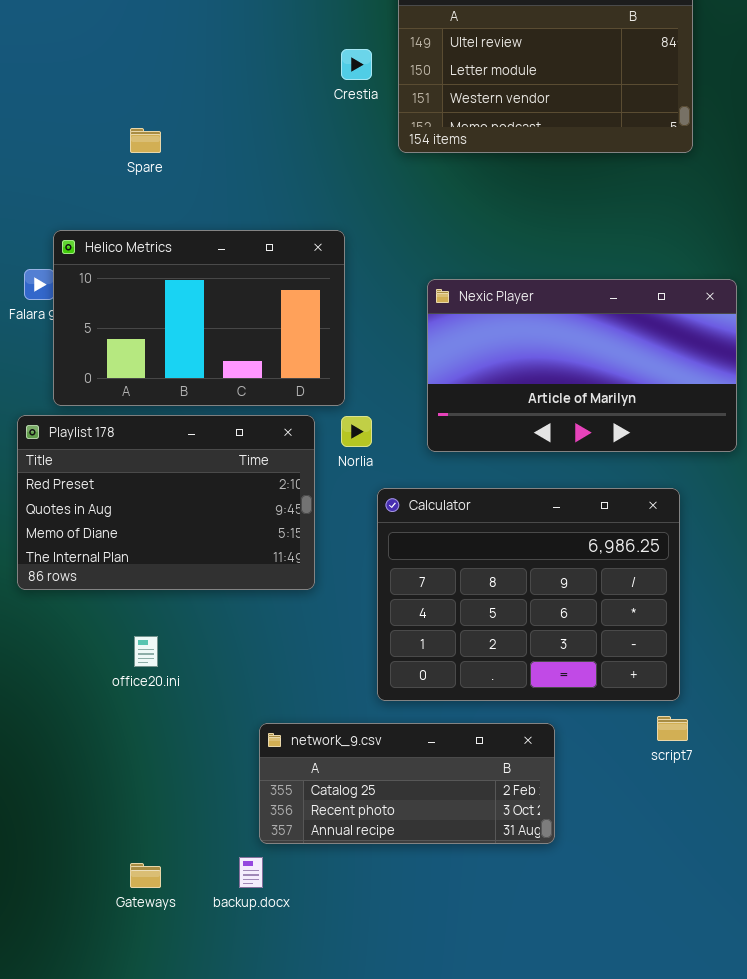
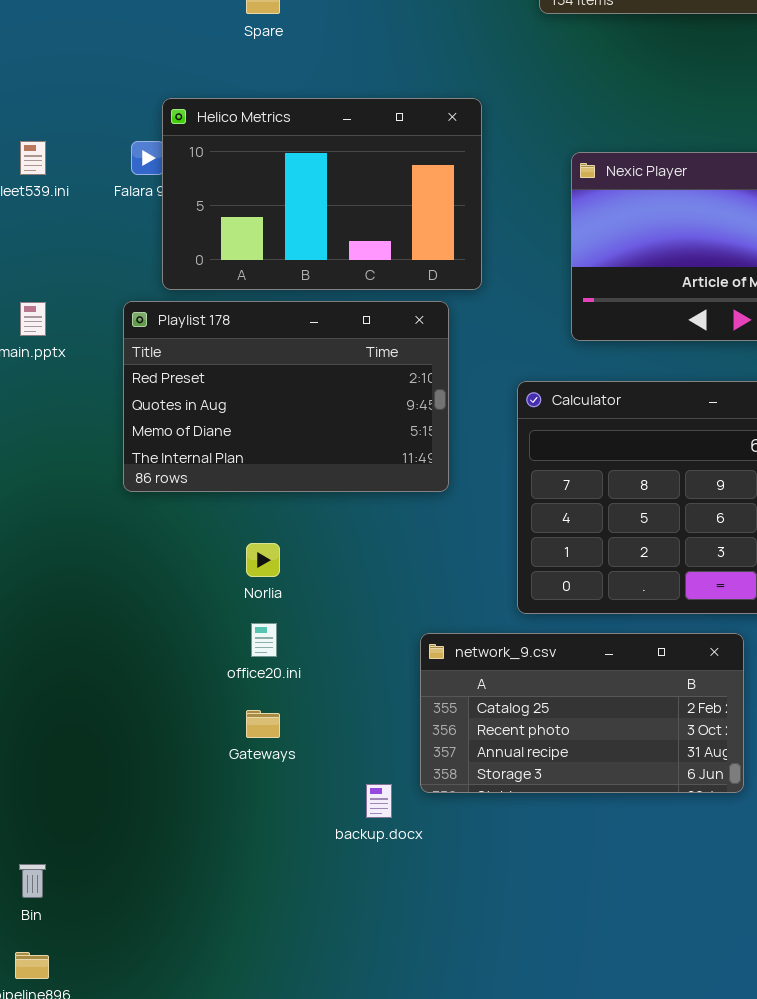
Norlia: [341,416,372,447] -> [246,543,280,577], moved
office20.ini: [134,636,158,667] -> [251,623,277,657], moved
network_9.csv: [259,723,555,844] -> [420,633,744,793], moved, resized
Gateways: [130,863,161,888] -> [246,710,280,738], moved

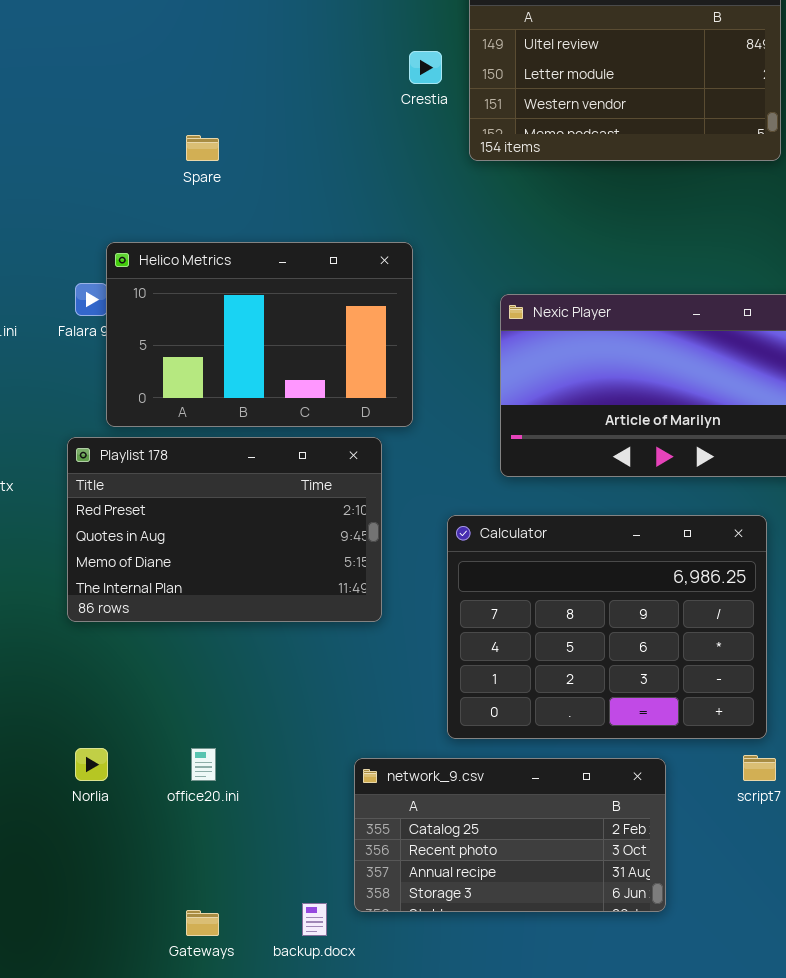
Norlia: [246,543,280,577] -> [75,748,108,781], moved
Gateways: [246,710,280,738] -> [186,910,219,936], moved

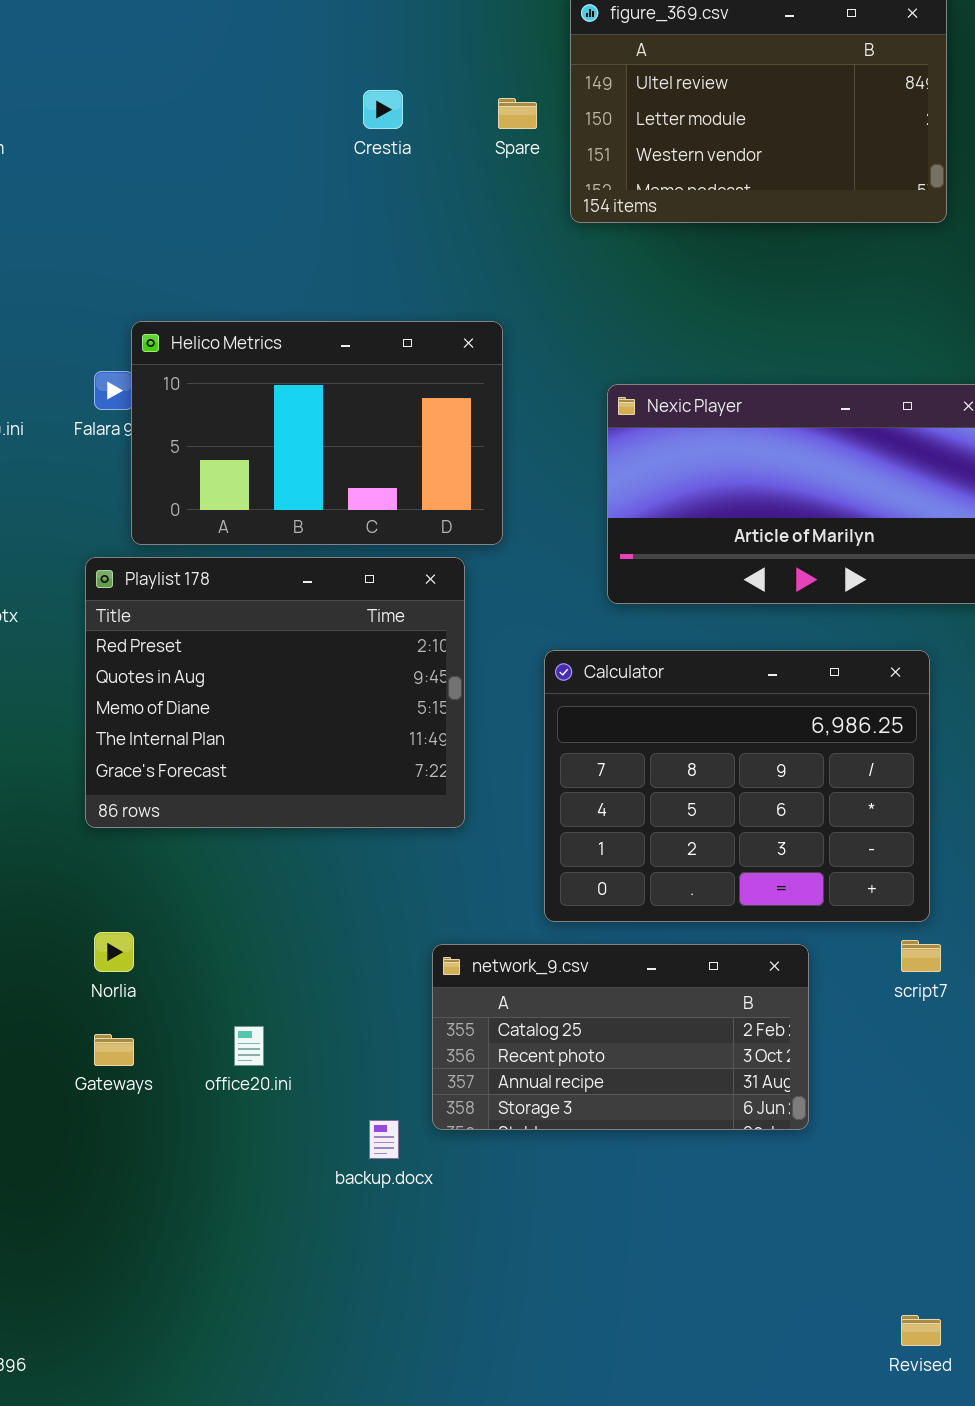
Crestia: [409,51,442,84] -> [363,90,403,129], moved
Spare: [186,135,219,161] -> [498,98,537,129], moved
Playlist 178: [67,437,382,622] -> [85,557,465,828], resized
office20.ini: [191,748,216,781] -> [234,1026,264,1066], moved
Gateways: [186,910,219,936] -> [94,1034,134,1066], moved

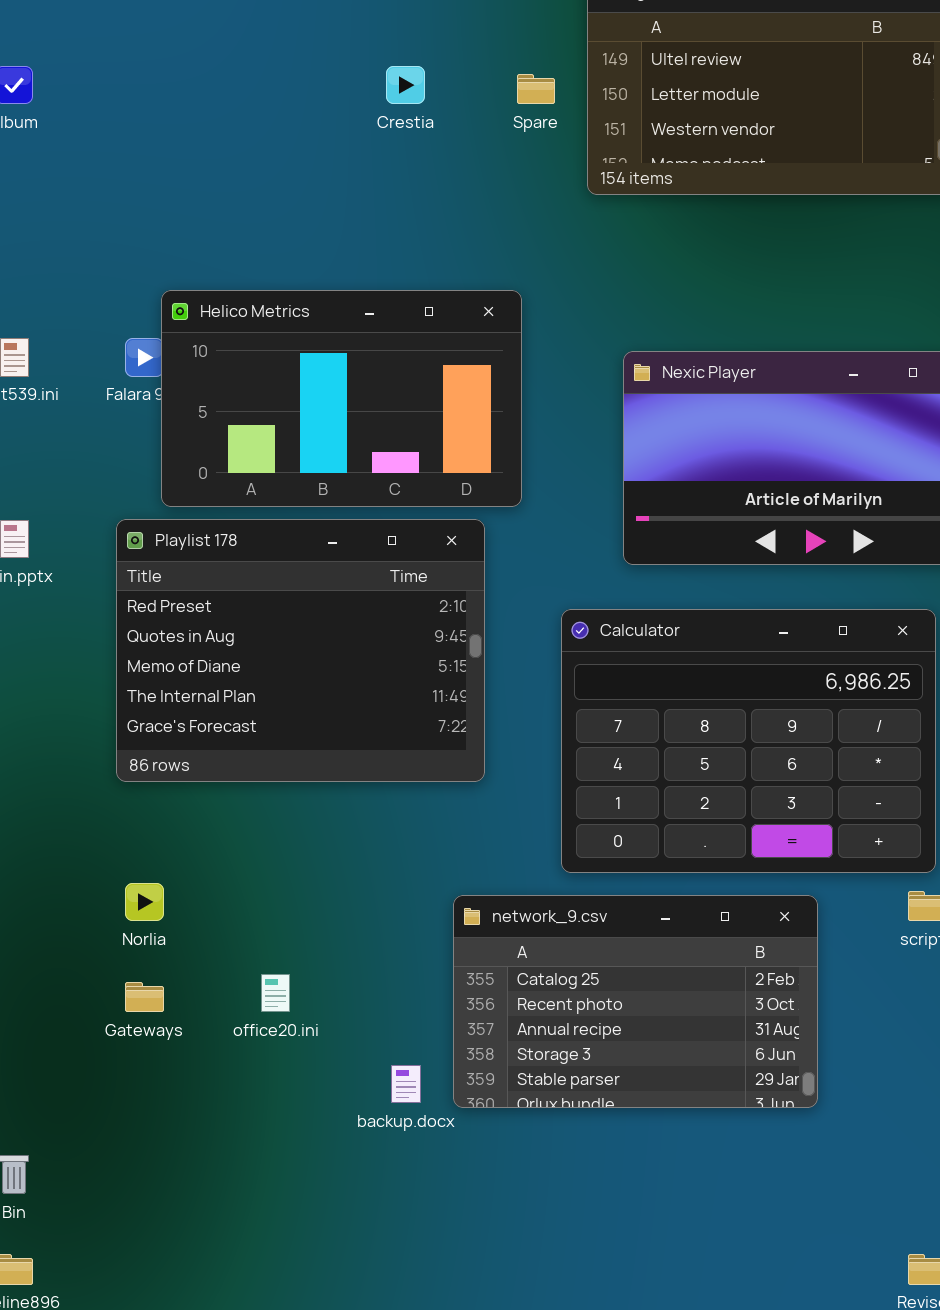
network_9.csv: [432,944,809,1130] -> [453,895,818,1108], resized

